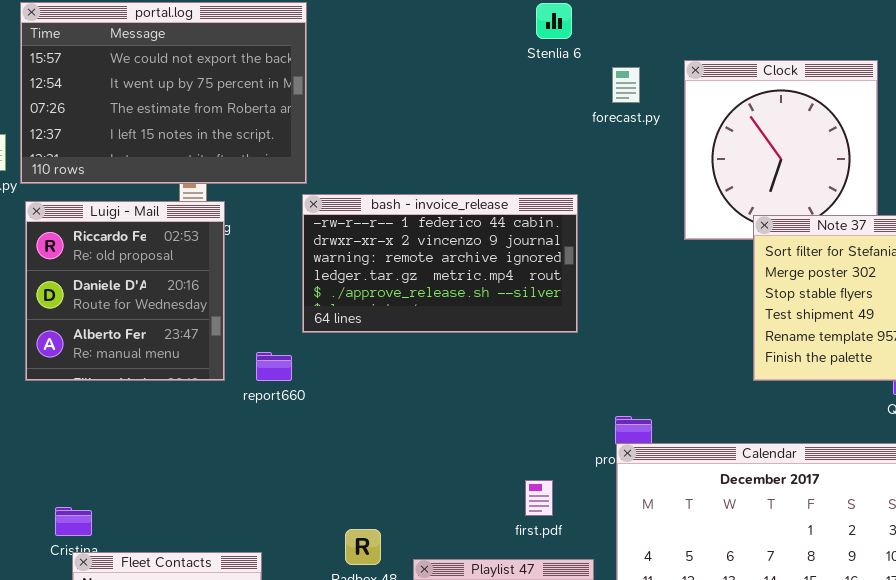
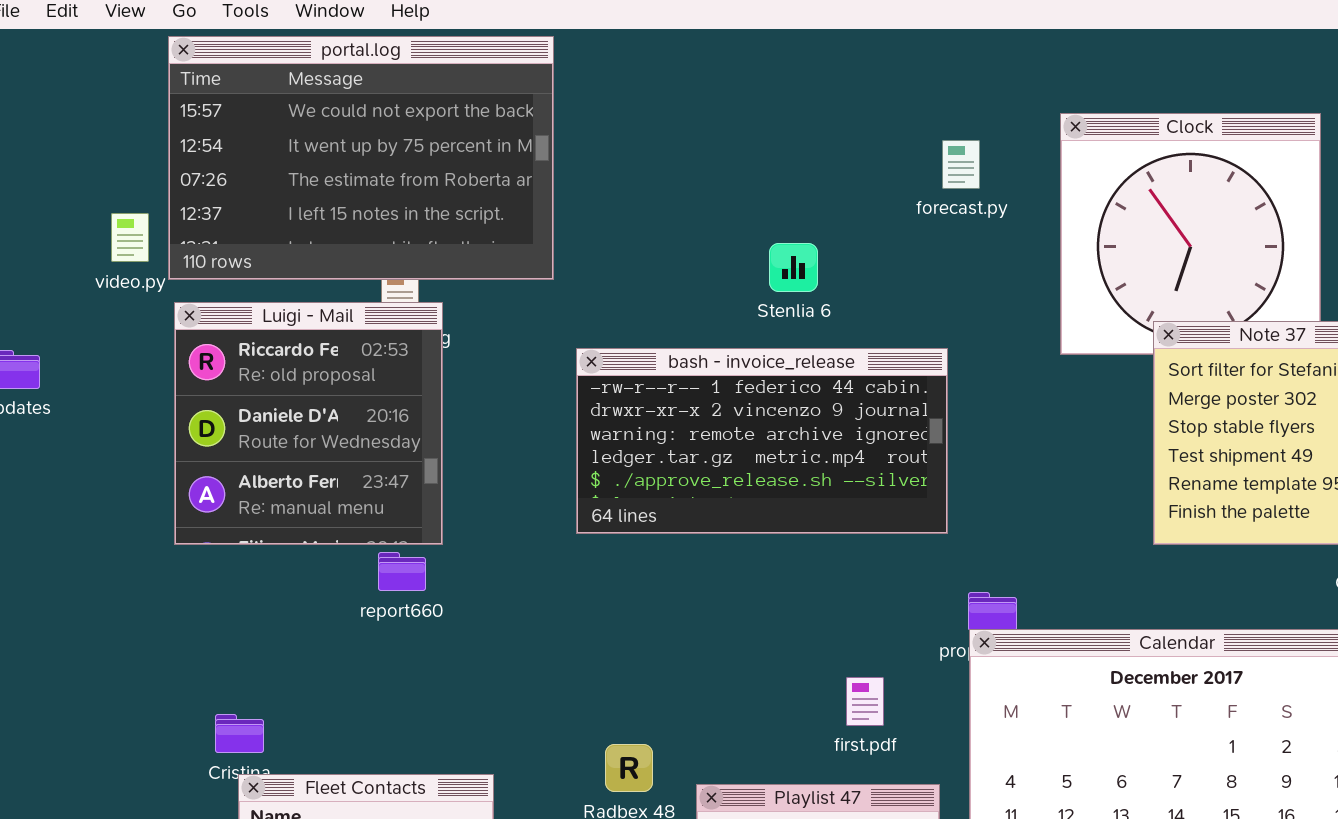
Stenlia 6: [536,3,572,39] -> [769,243,818,292], moved
forecast.py: [612,67,640,103] -> [942,140,980,189], moved
bash - invoice_release: [302,194,578,333] -> [576,348,948,534], moved
report660: [256,352,292,381] -> [378,552,426,591], moved

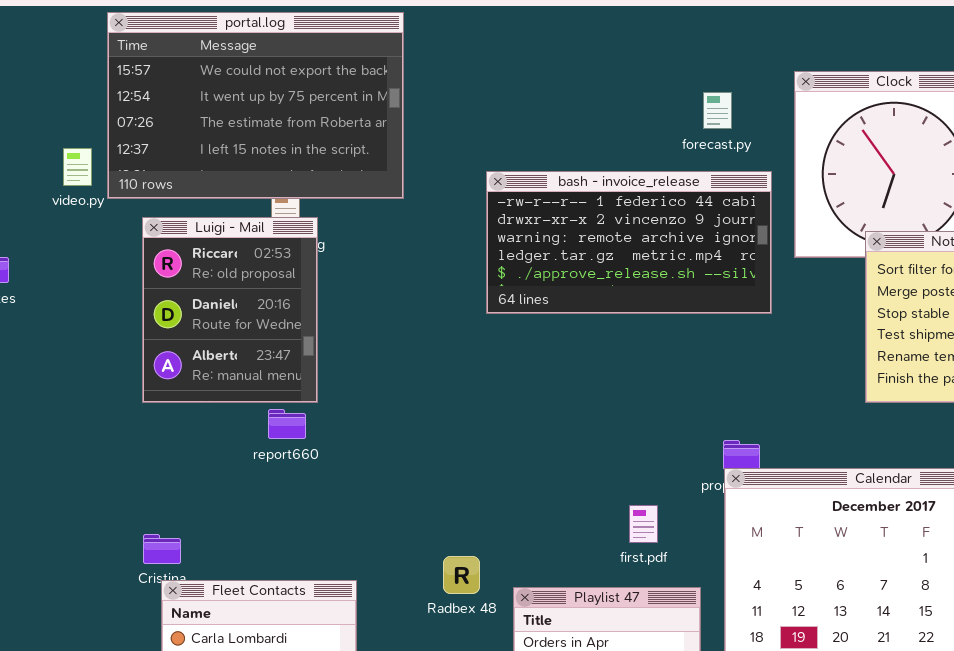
Luigi - Mail: [174,302,443,545] -> [142,217,318,403], resized
bash - invoice_release: [576,348,948,534] -> [486,171,772,314], moved

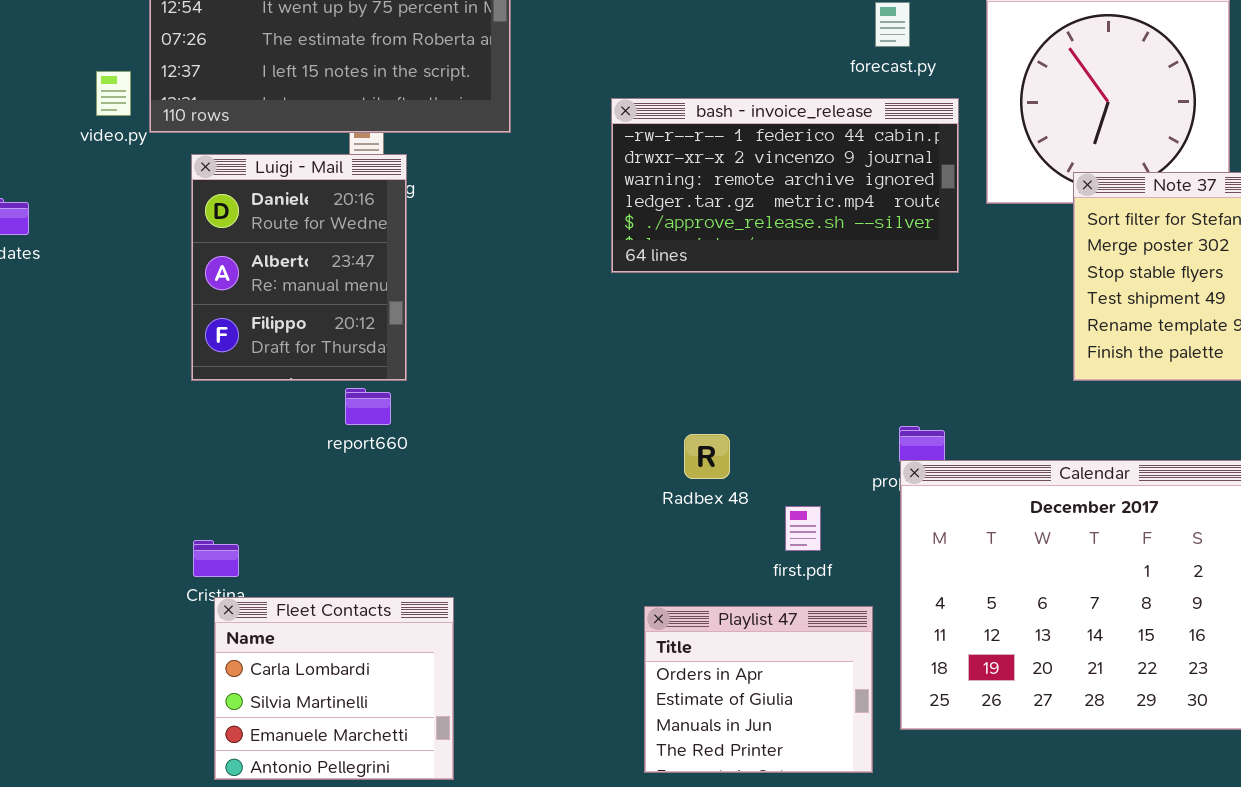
Luigi - Mail: [142,217,318,403] -> [191,154,407,381], scrolled down 1 row
Radbex 48: [443,556,480,594] -> [684,434,730,479], moved

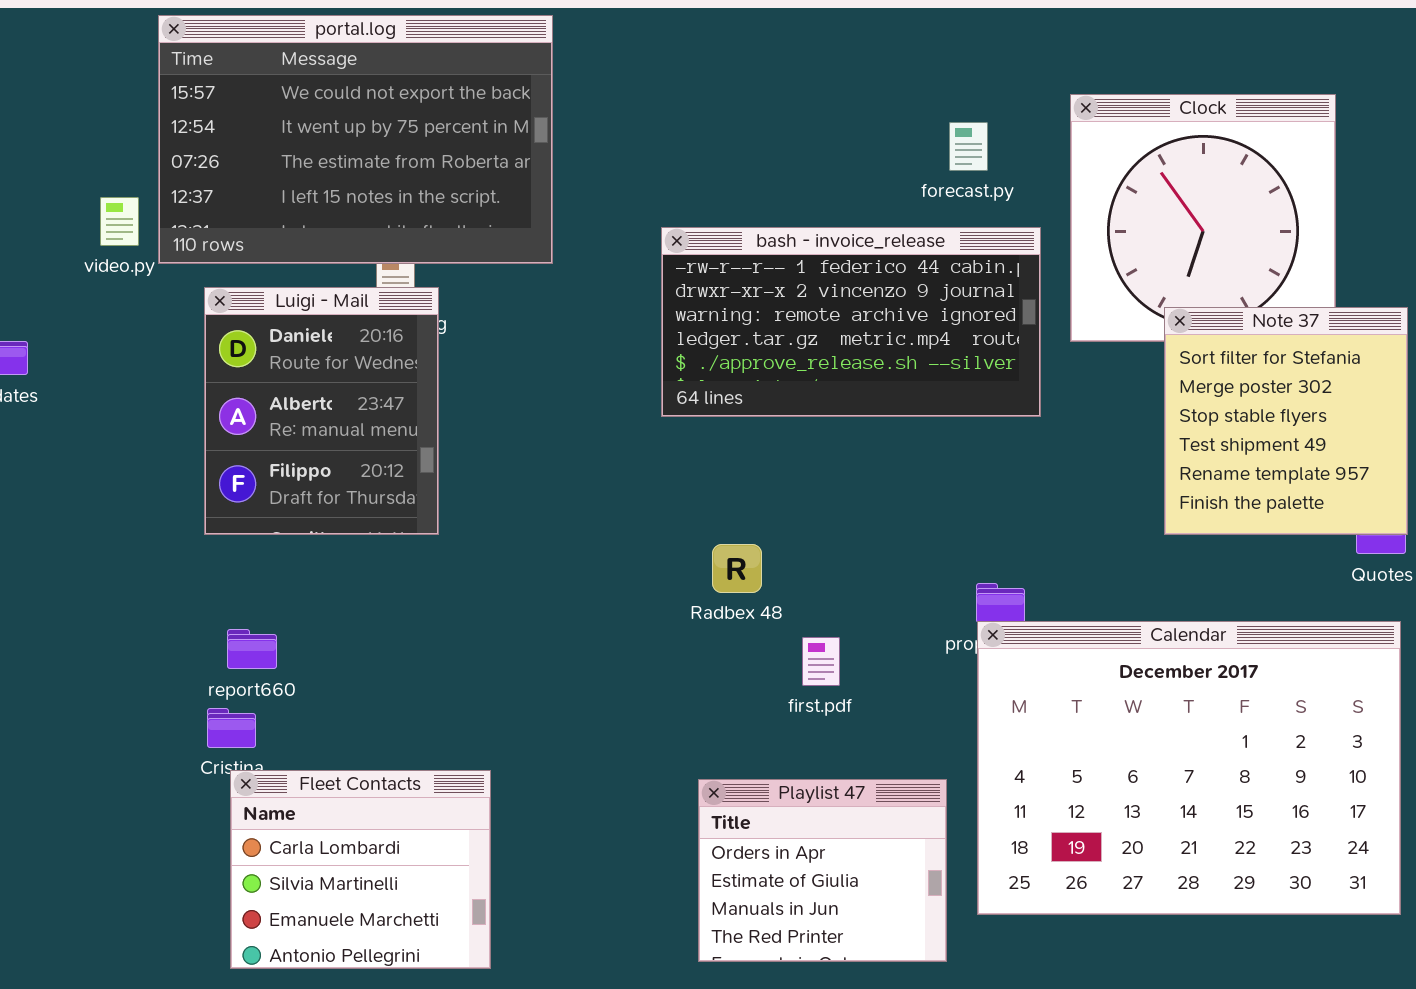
report660: [345,388,391,425] -> [227,629,277,669], moved
Radbex 48: [684,434,730,479] -> [712,544,762,593], moved
first.pdf: [785,506,821,551] -> [802,637,840,686], moved

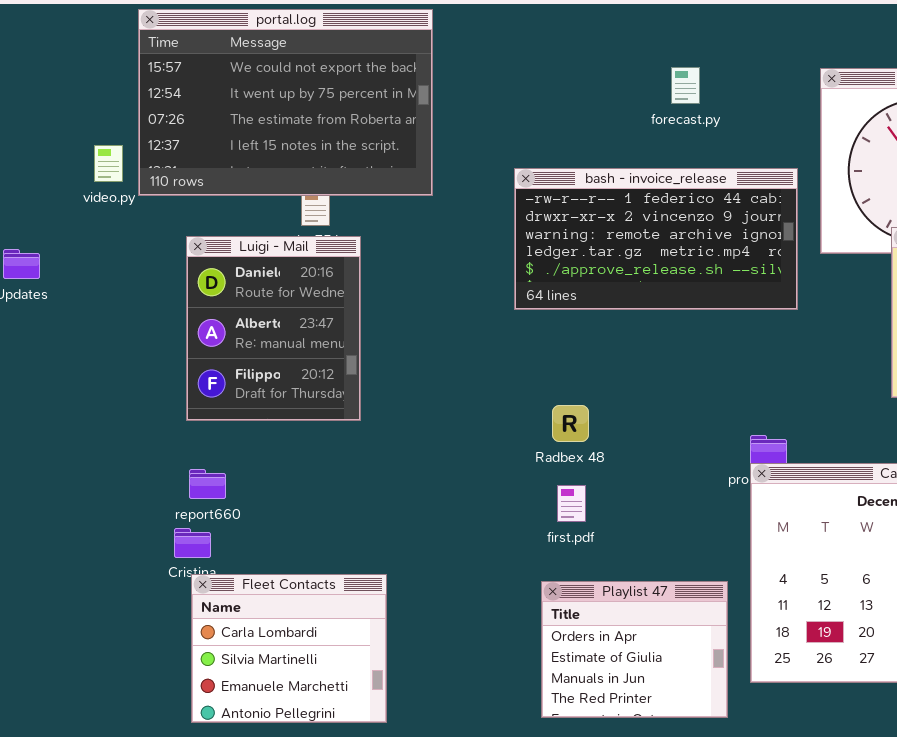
forecast.py: [949,122,988,171] -> [671,67,700,104], moved
Luigi - Mail: [204,287,439,535] -> [186,236,361,421], moved
first.pdf: [802,637,840,686] -> [557,485,586,522], moved

